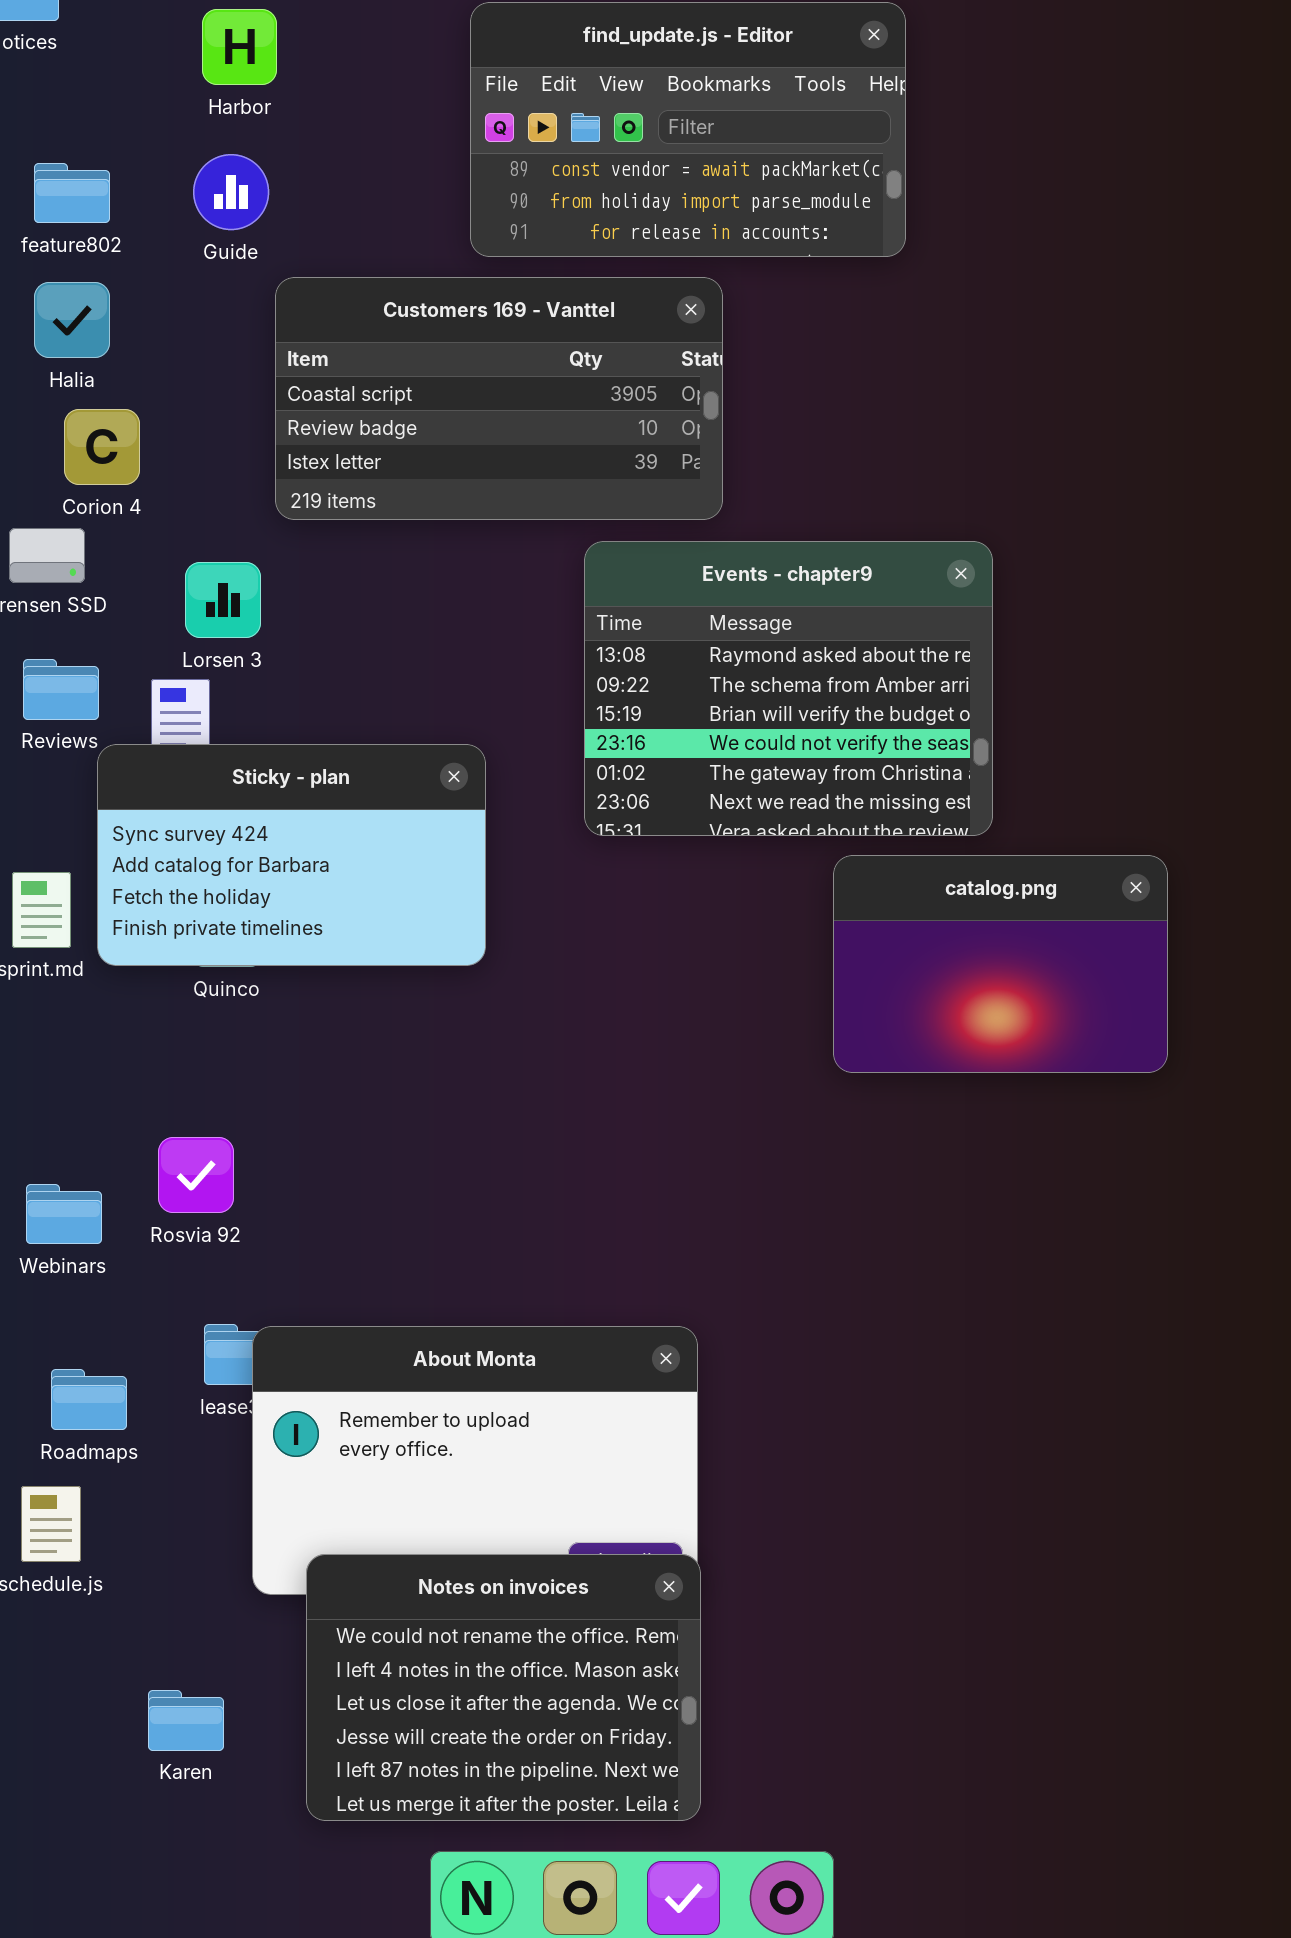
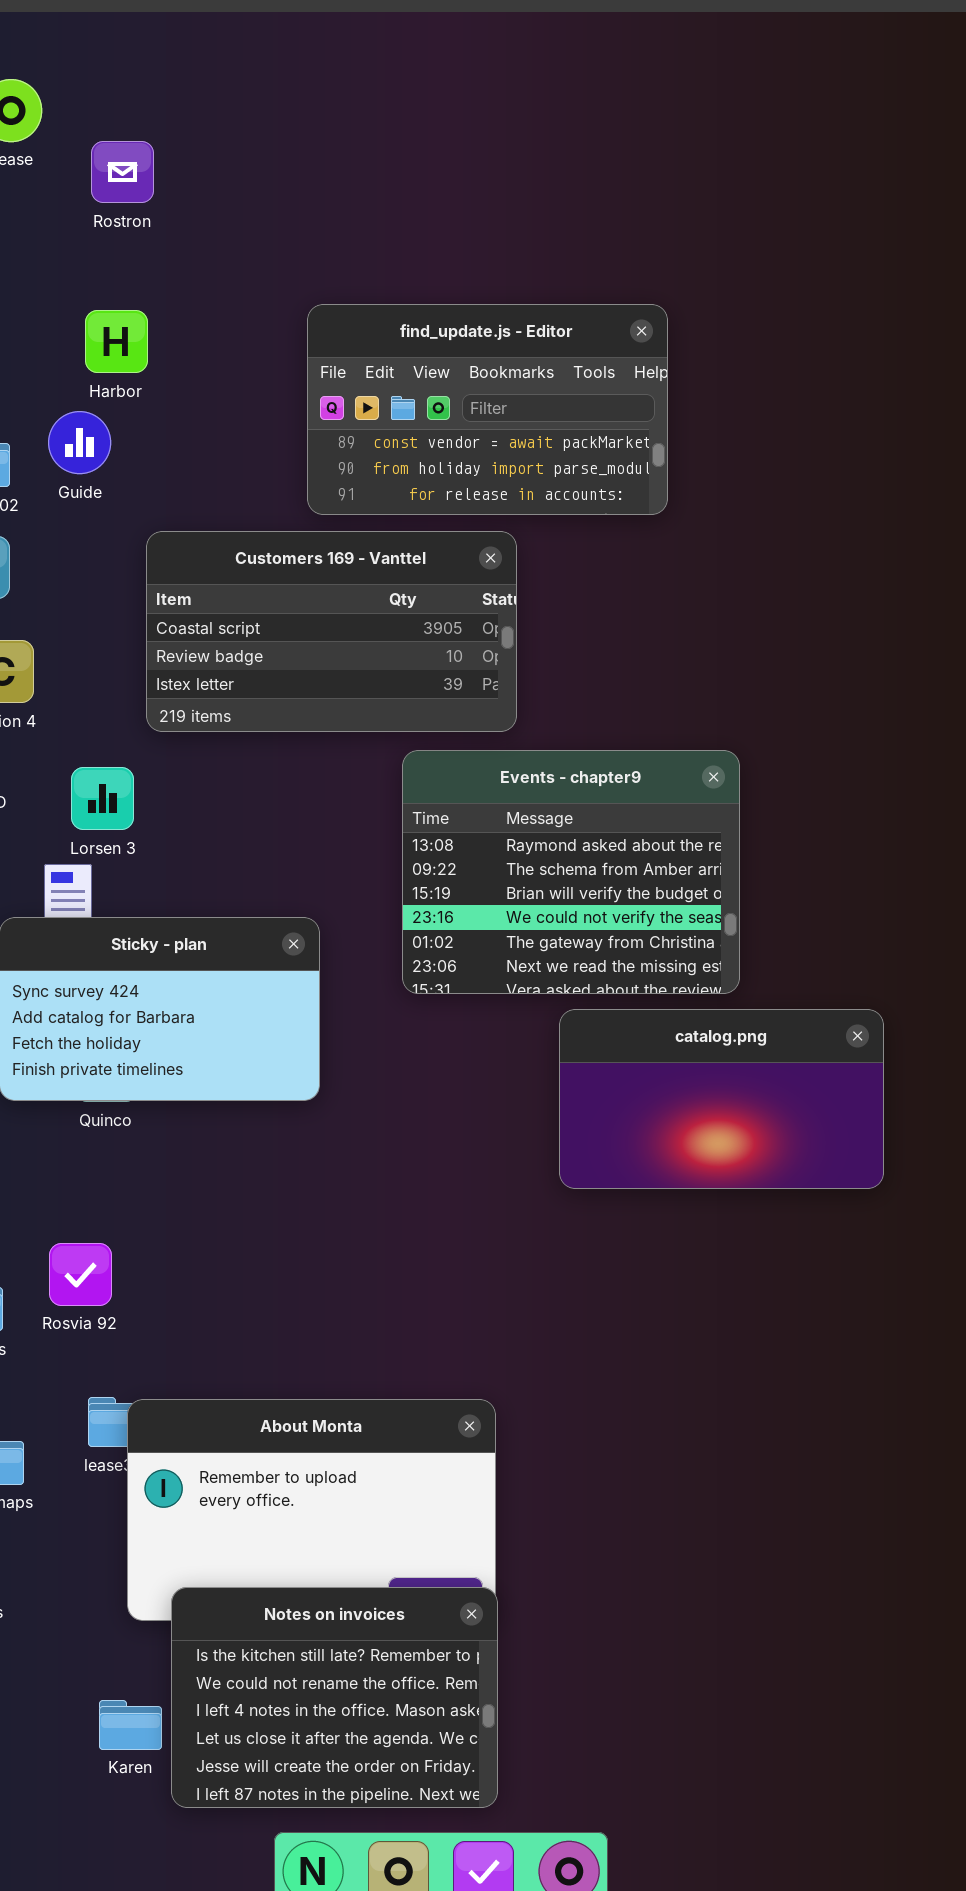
Guide: [193,154,269,230] -> [48,411,111,474], moved
catalog.png: [833,855,1168,1073] -> [559,1009,884,1189], resized
Notes on invoices: [306,1554,701,1821] -> [171,1587,498,1808], scrolled up 1 row
Karen: [148,1690,224,1751] -> [99,1700,162,1750], moved

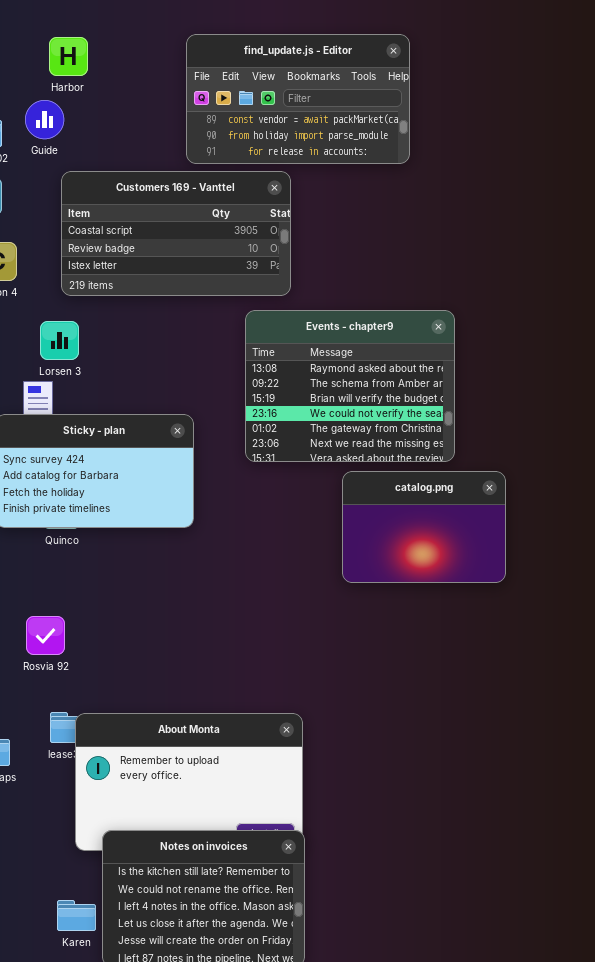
Customers 169 - Vanttel: [146,531,517,732] -> [61,171,291,296], moved
catalog.png: [559,1009,884,1189] -> [342,471,506,583], resized

